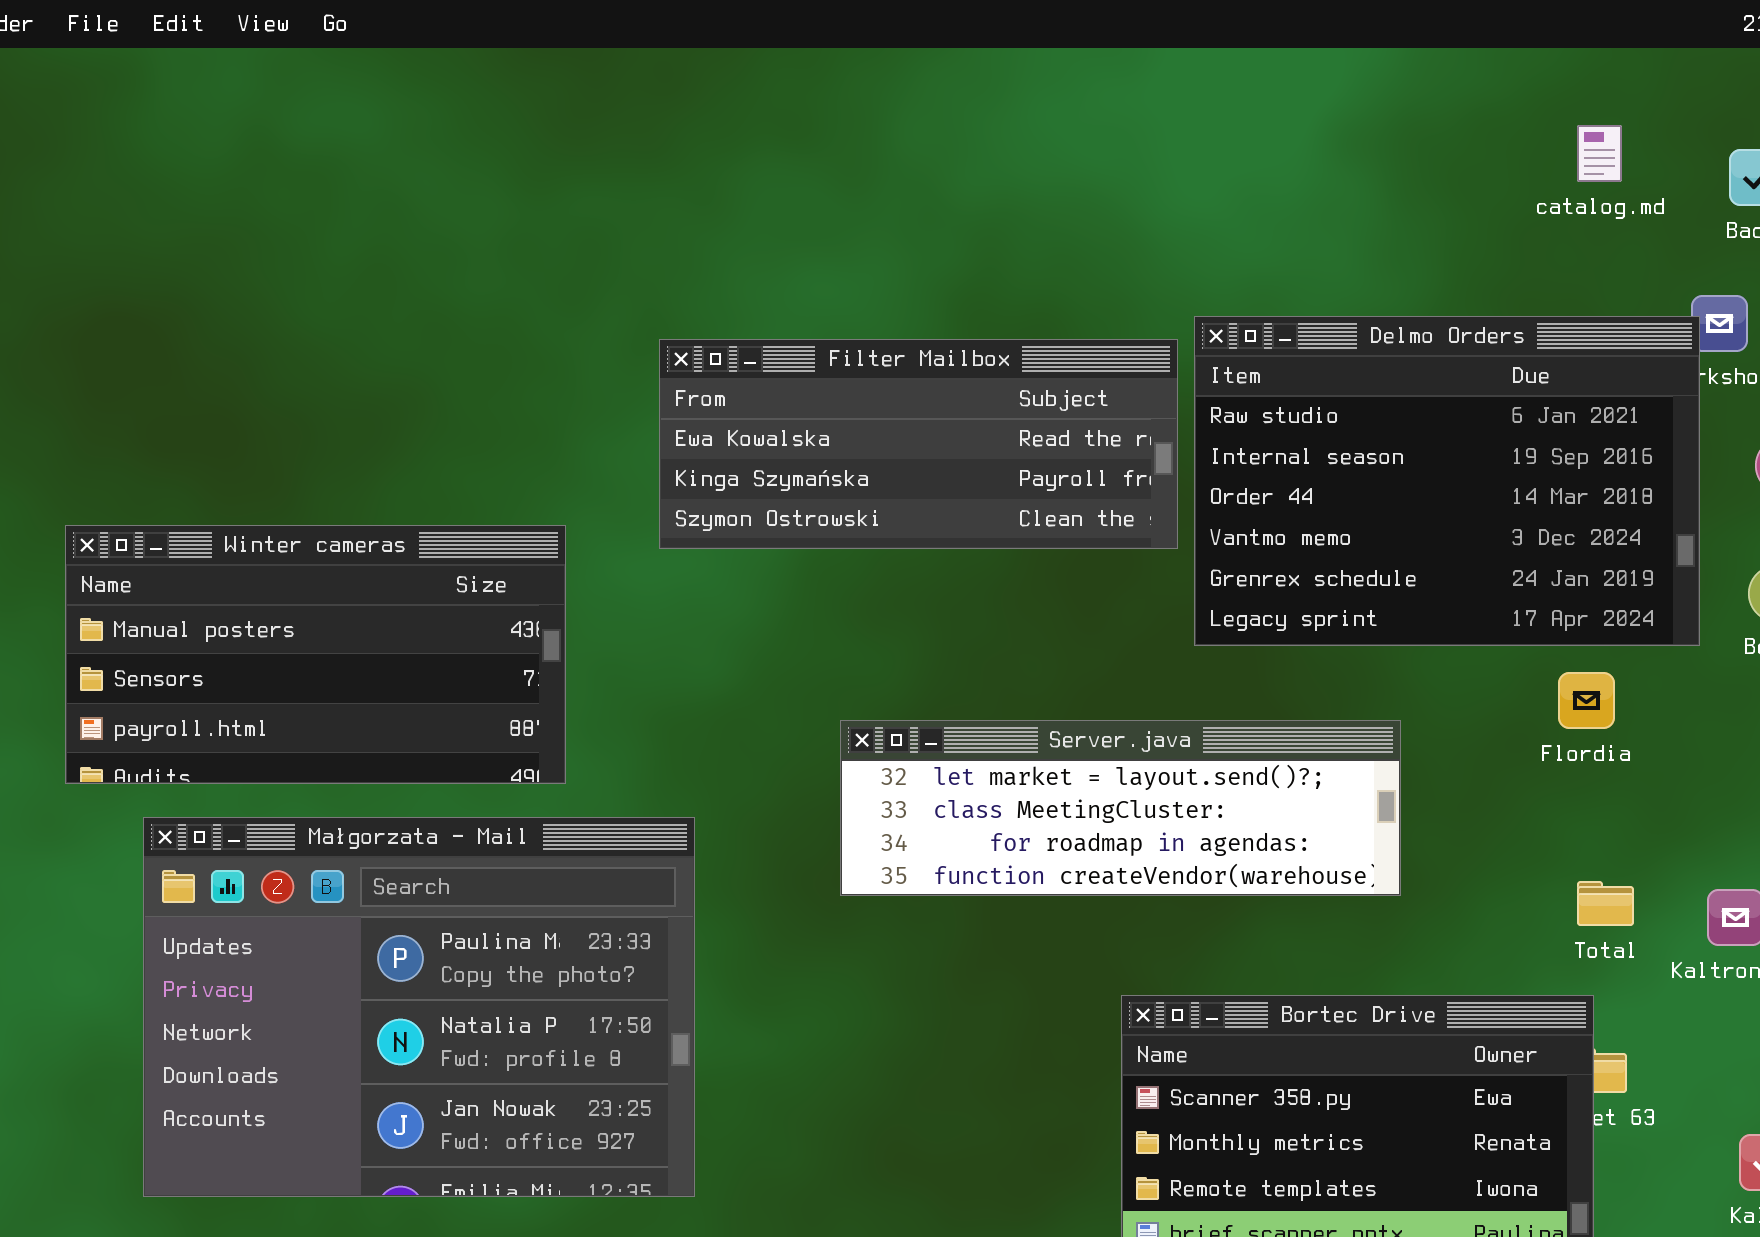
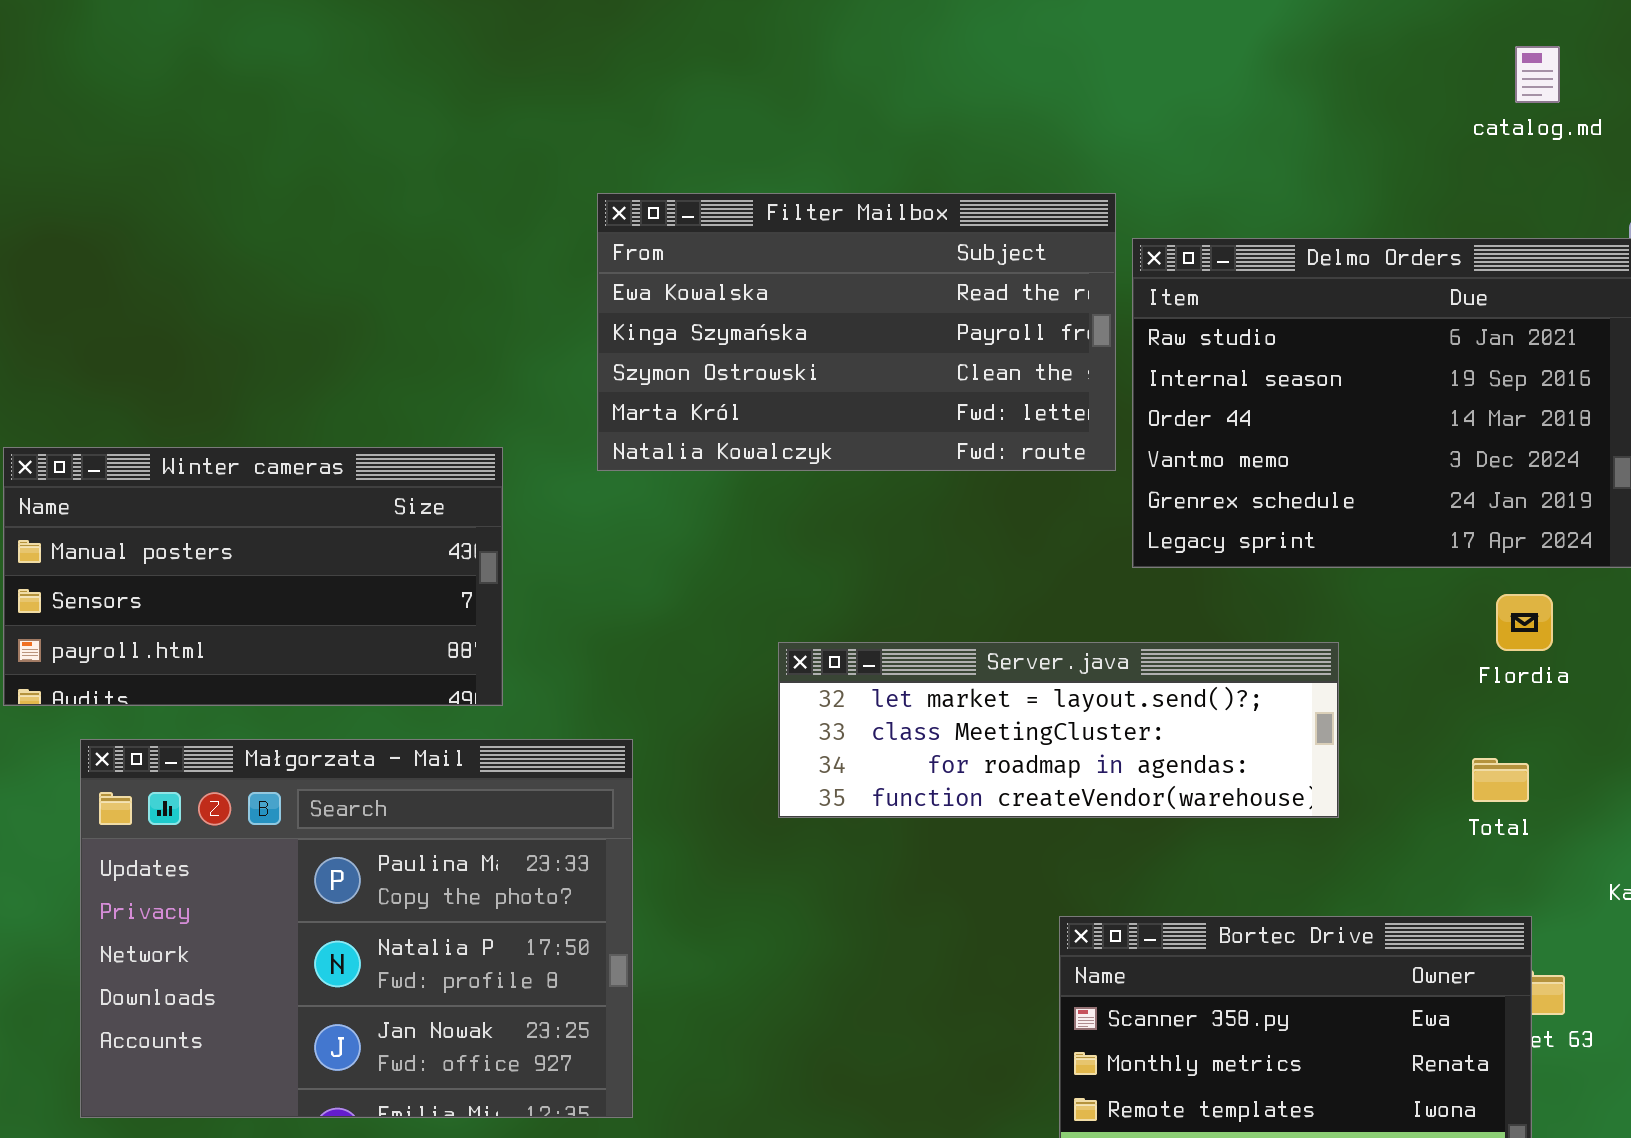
Filter Mailbox: [659,339,1178,549] -> [597,193,1116,471], resized
Total: [1577,881,1634,926] -> [1472,758,1529,802], moved

